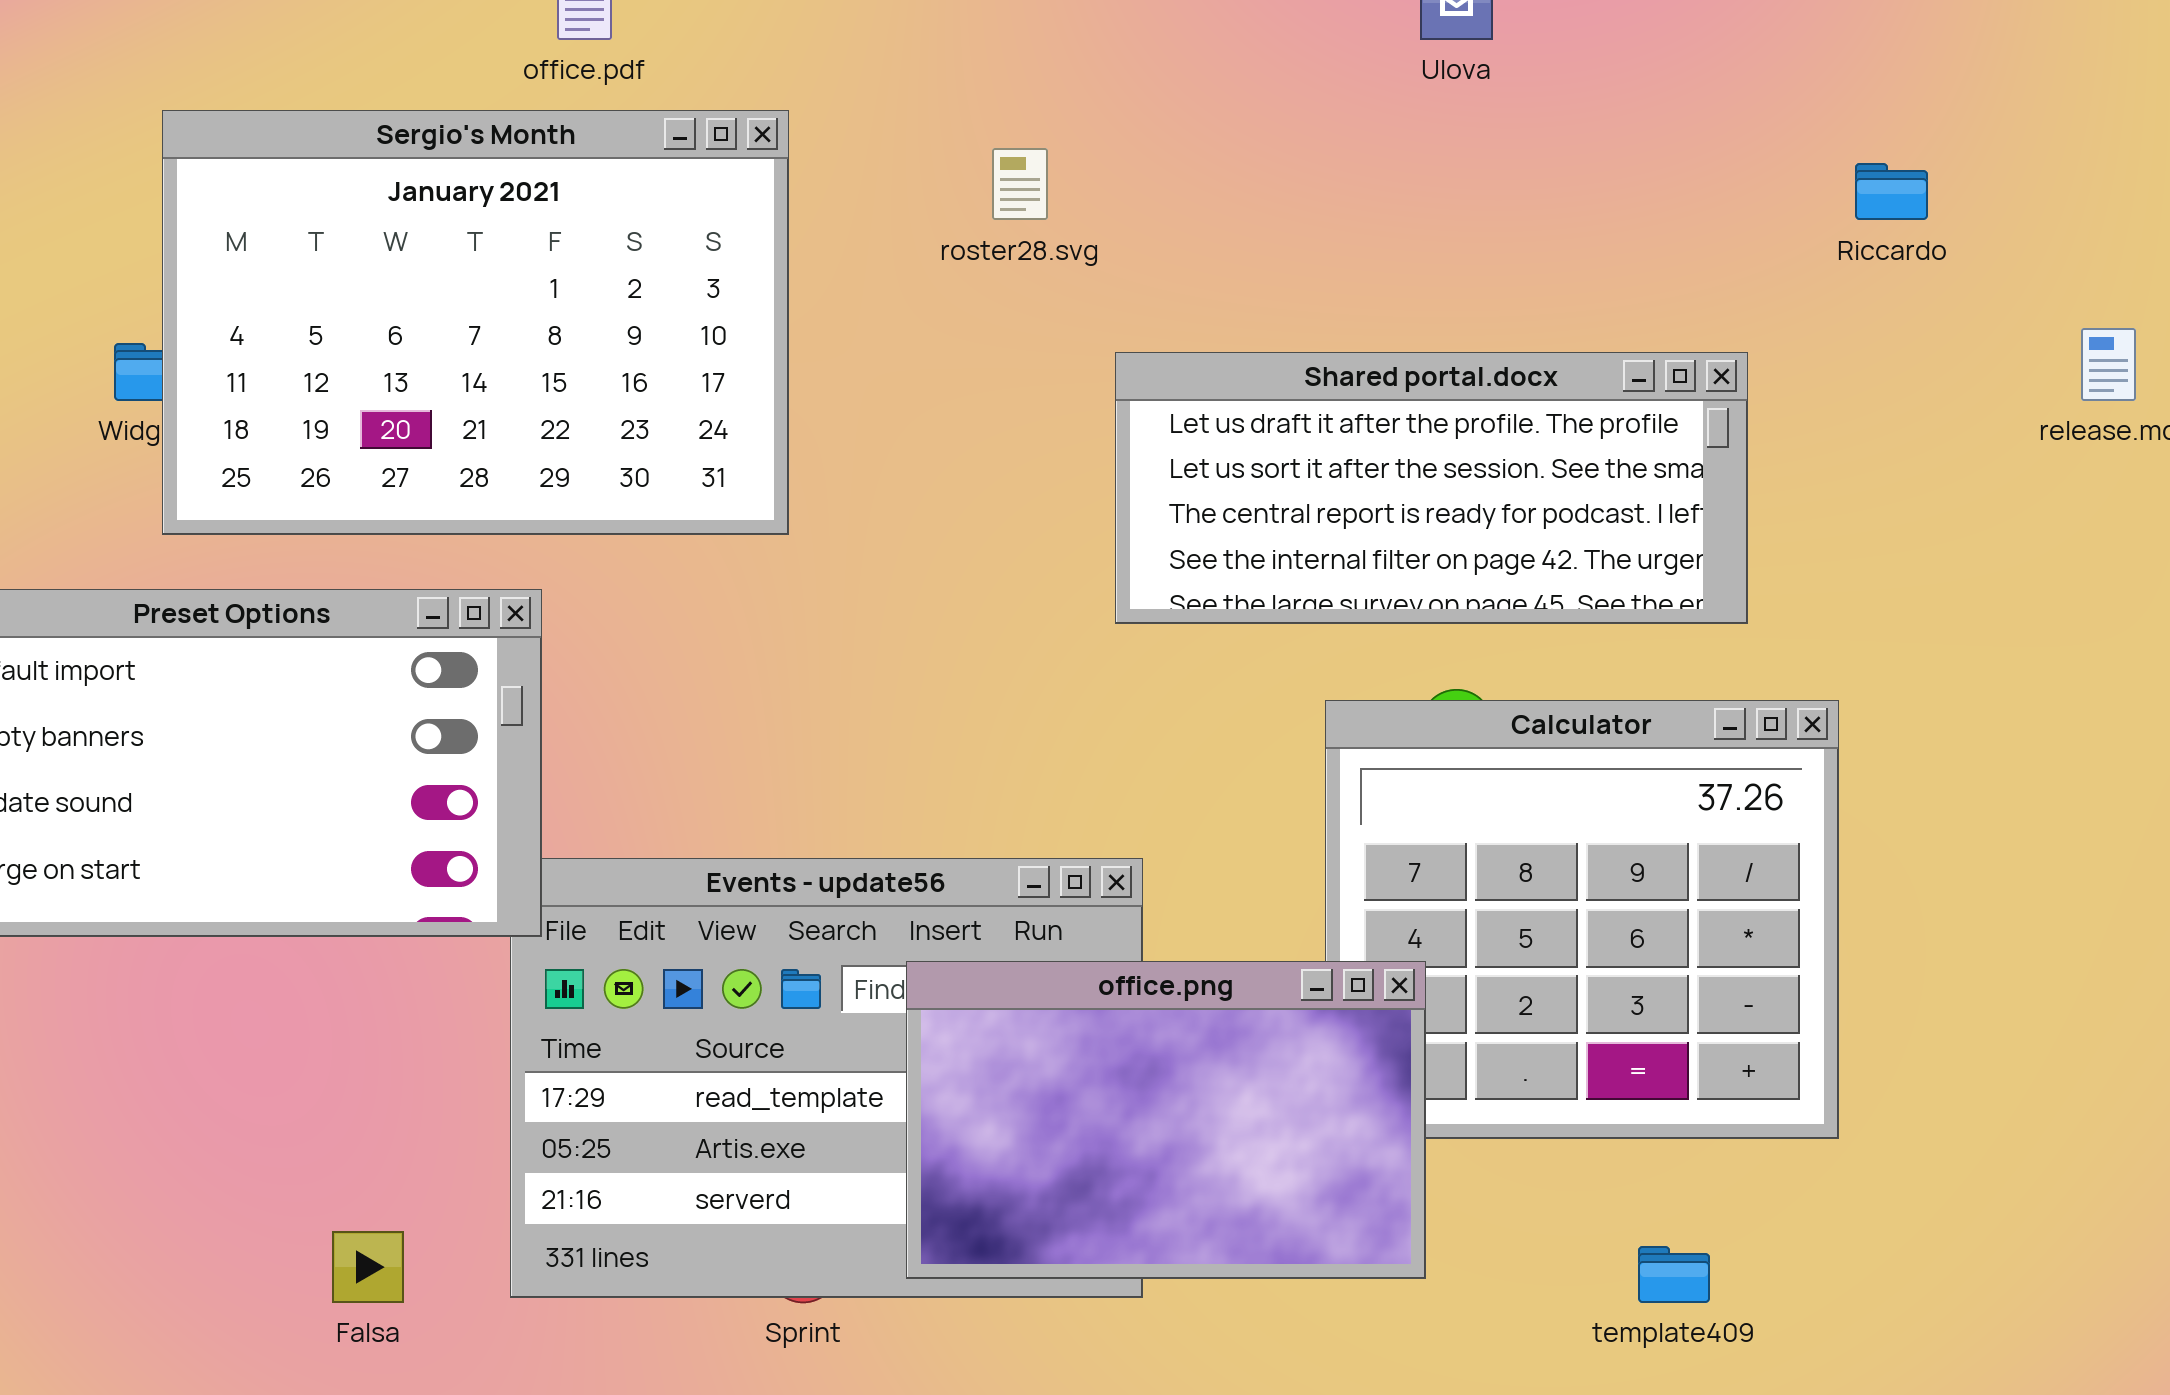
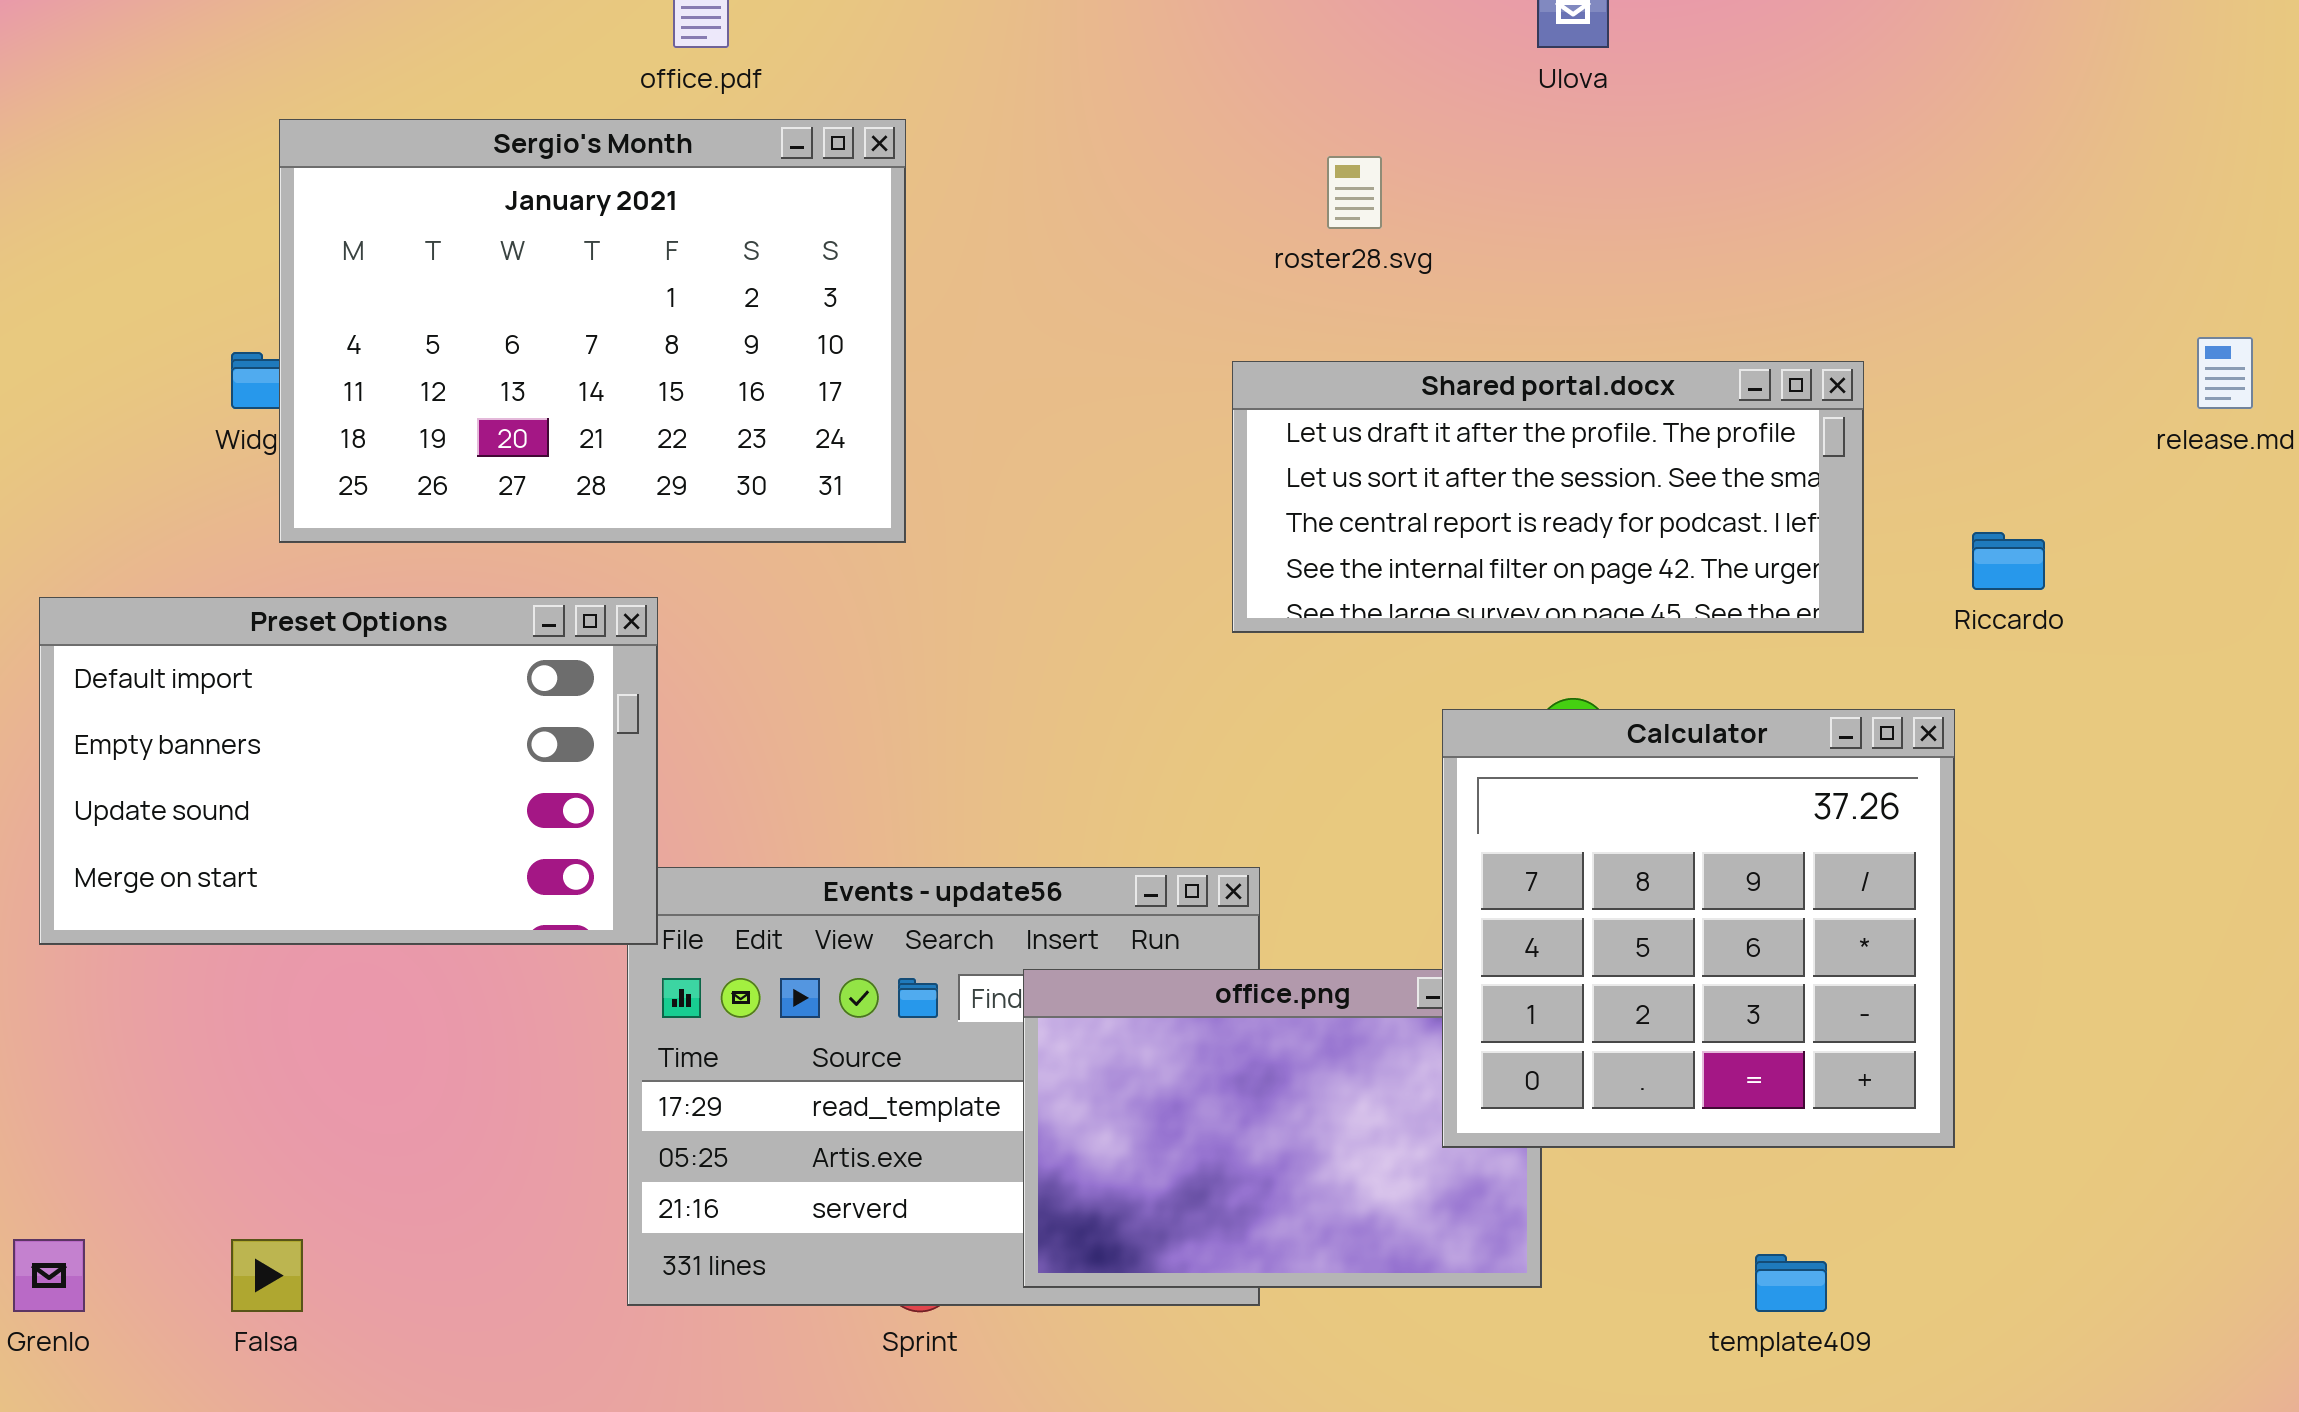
roster28.svg: [992,148,1048,220] -> [1327,156,1382,229], moved
Riccardo: [1855,163,1928,220] -> [1972,532,2045,590], moved
Calculator: [1325,700,1839,1139] -> [1442,709,1955,1148], raised
Falsa: [332,1231,404,1303] -> [231,1239,303,1312], moved

